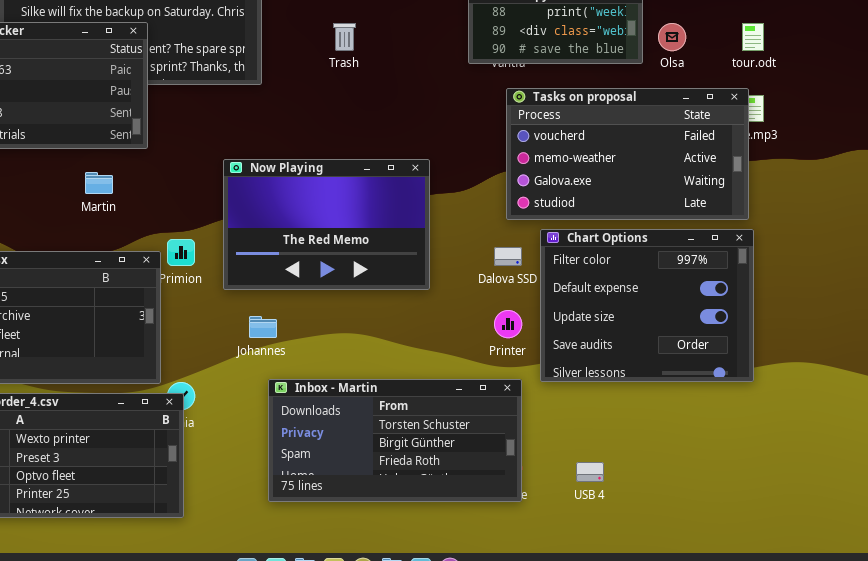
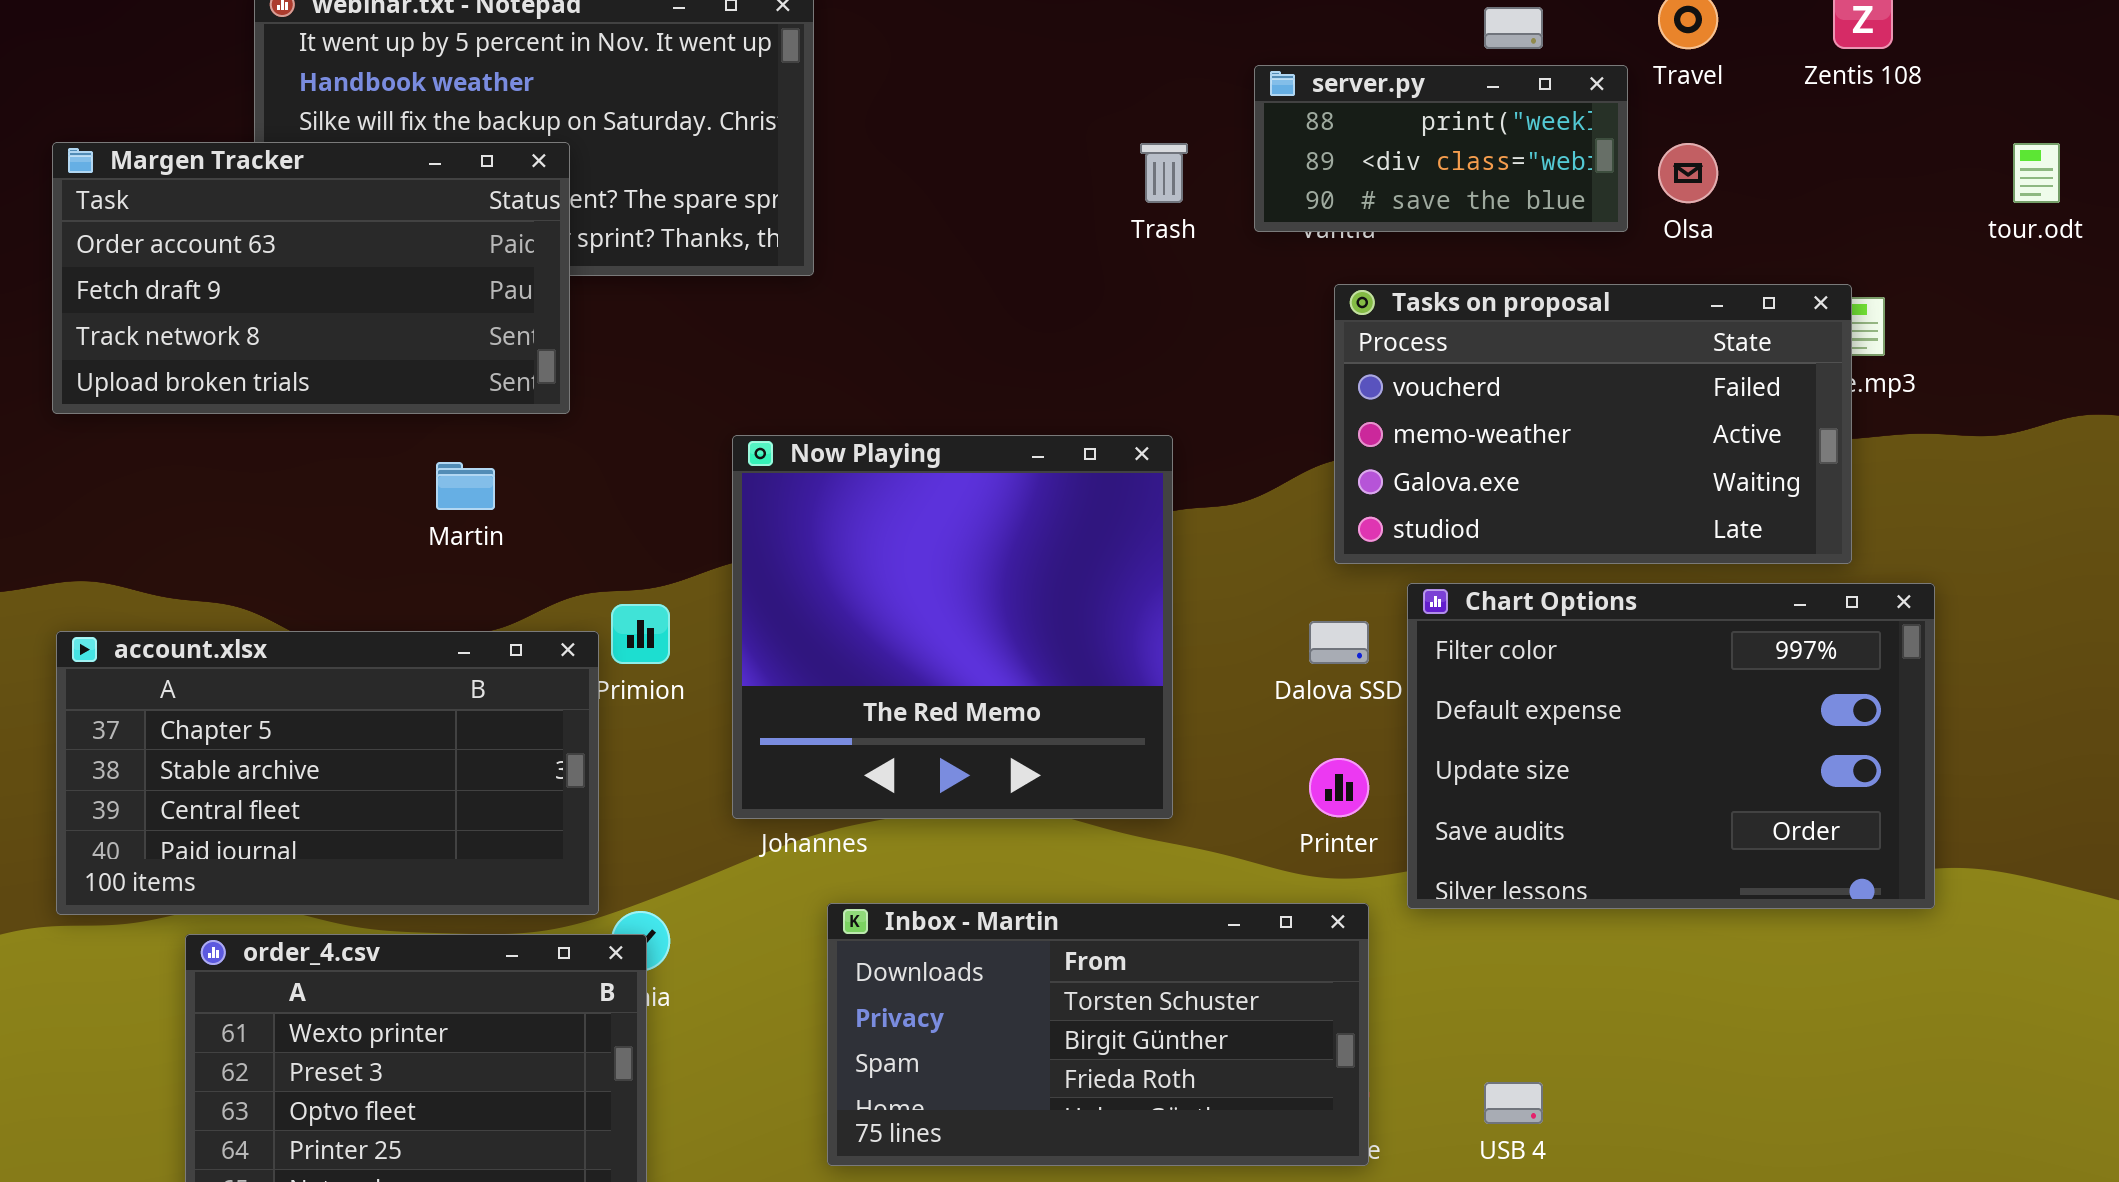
Trash: [333,23,356,51] -> [1140,143,1188,203], moved
tour.odt: [742,23,764,51] -> [2013,143,2060,203], moved
Now Playing: [223,159,430,290] -> [732,435,1173,819], resized
Chart Options: [540,229,754,382] -> [1407,583,1935,909], resized

